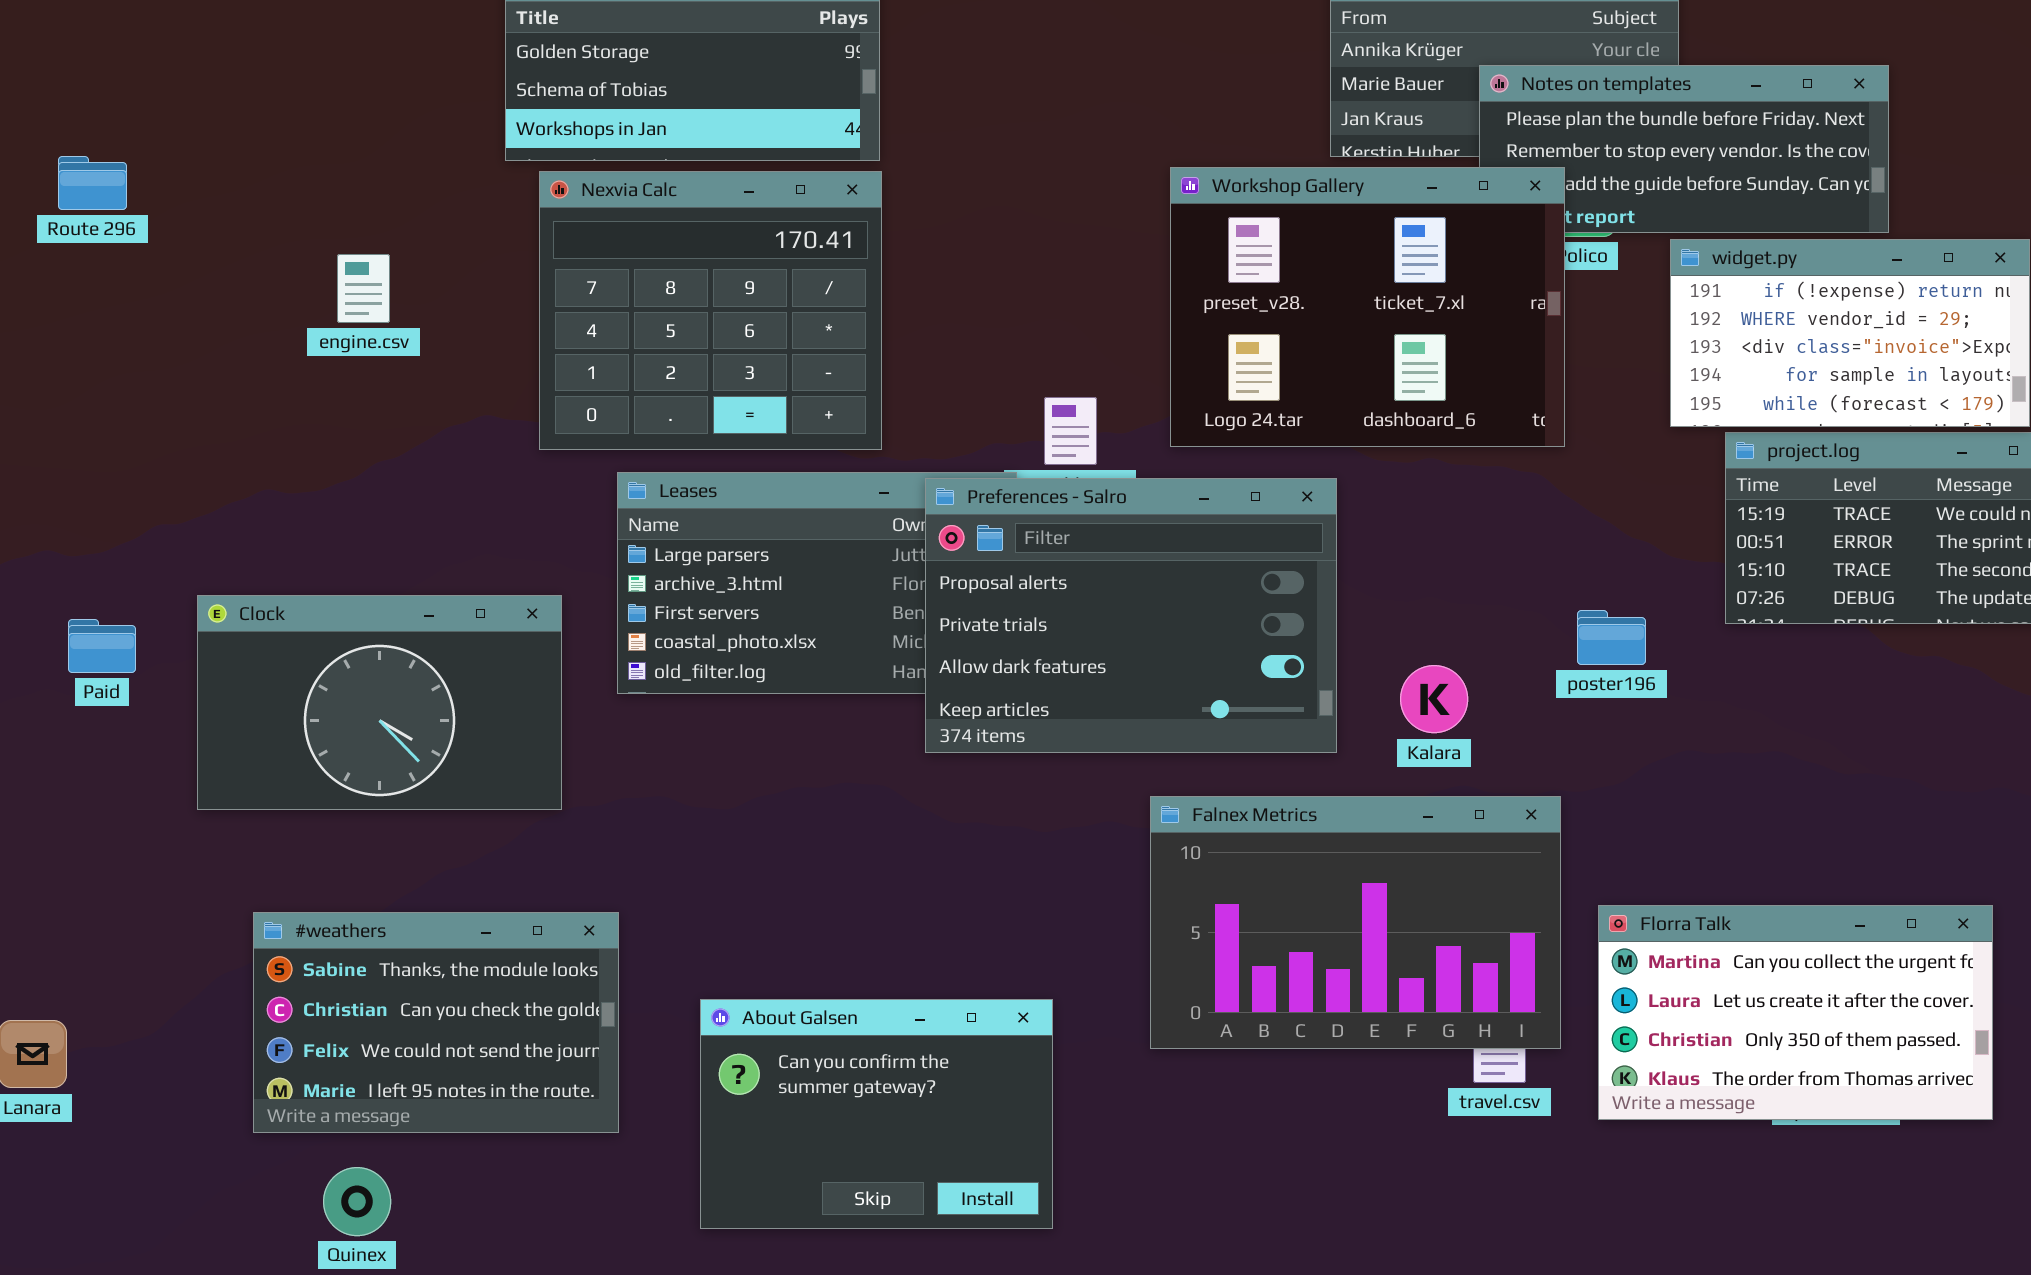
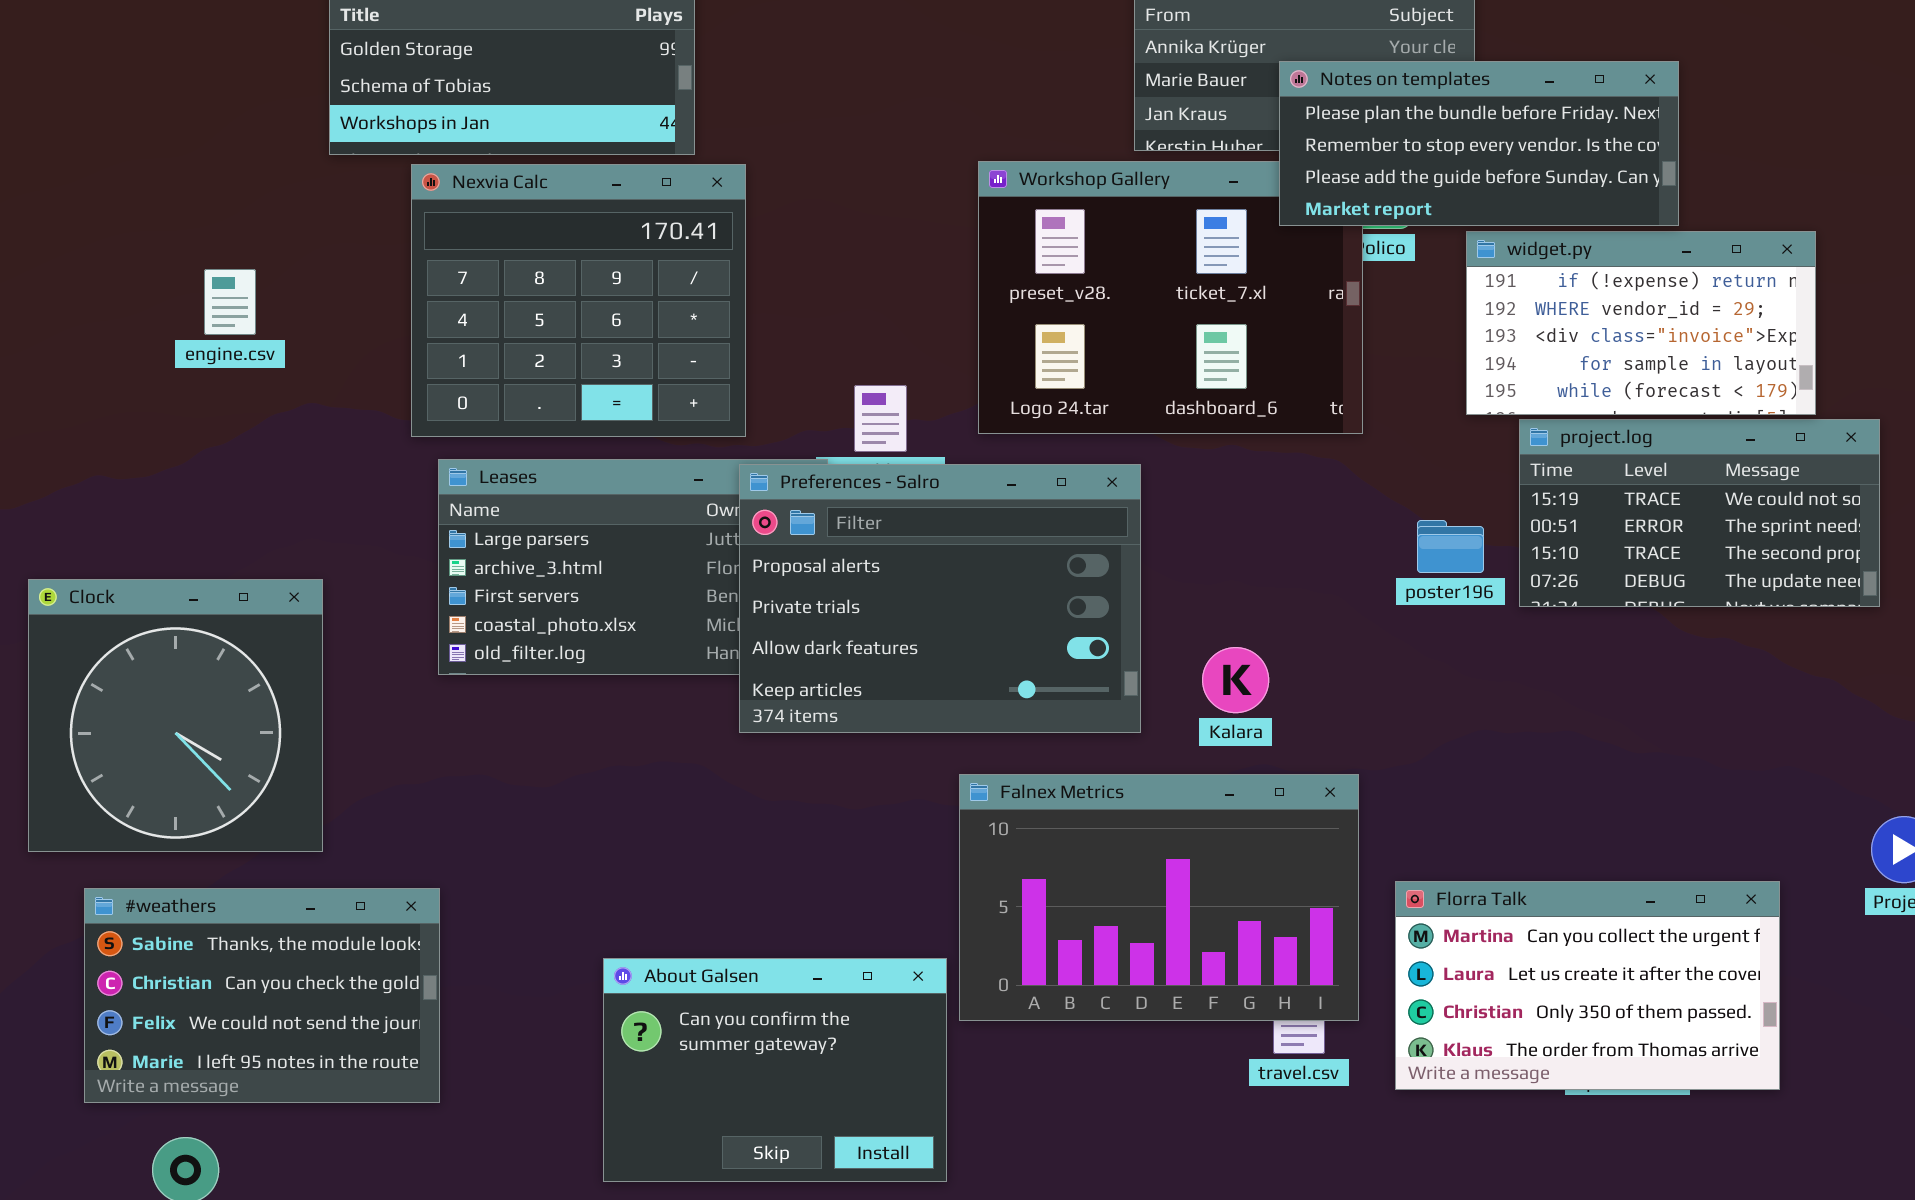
Notes on templates: [1479,65,1889,233] -> [1279,61,1679,226], raised
Nexvia Calc: [539,171,882,450] -> [411,164,746,437], moved
engine.csv: [337,254,390,323] -> [204,269,256,335], moved
Clock: [197,595,562,810] -> [28,579,323,852], resized
poster196: [1577,610,1646,665] -> [1417,520,1484,573], moved
About Galsen: [700,999,1053,1229] -> [603,958,947,1182], moved

